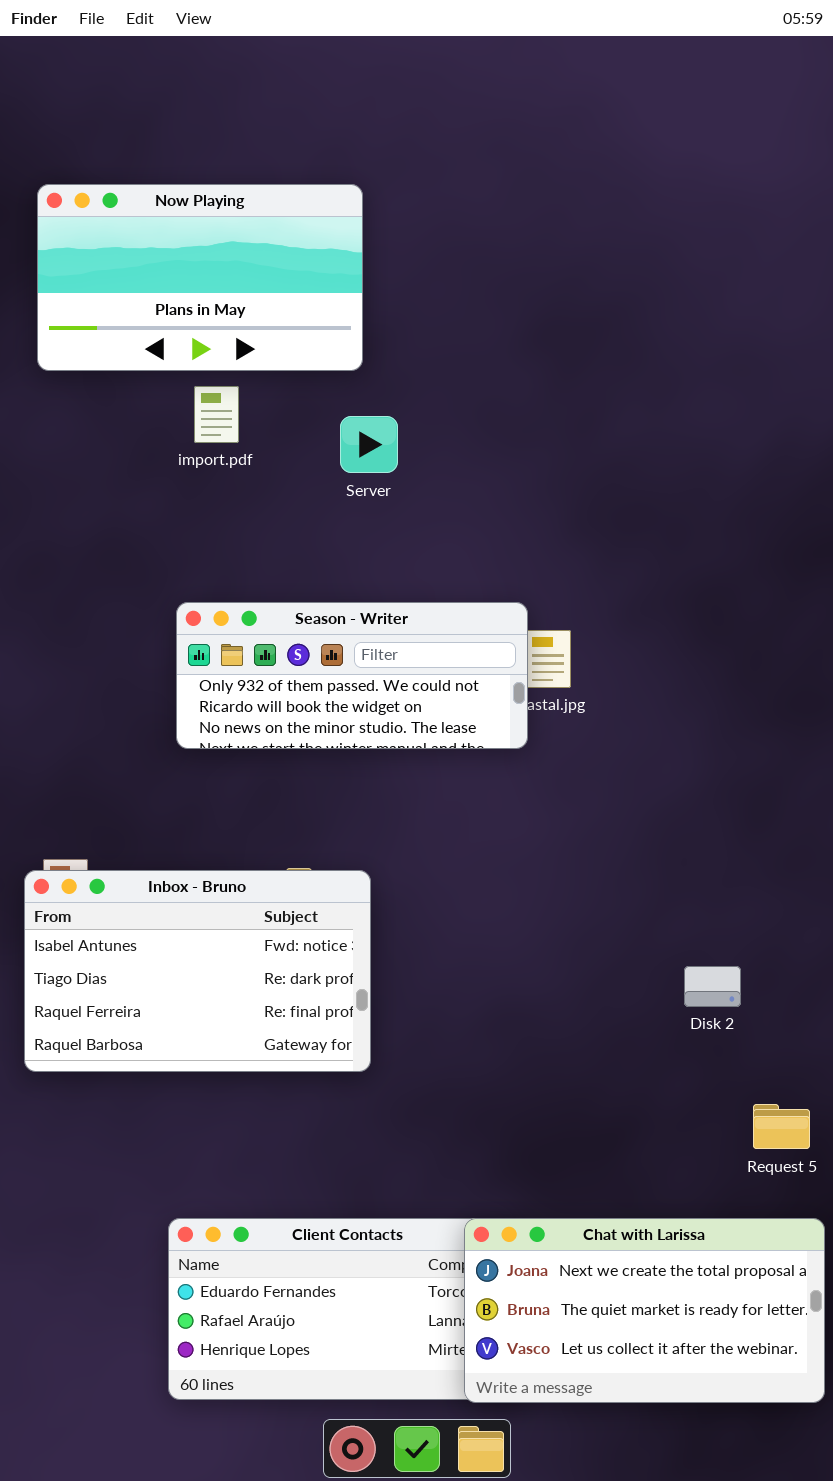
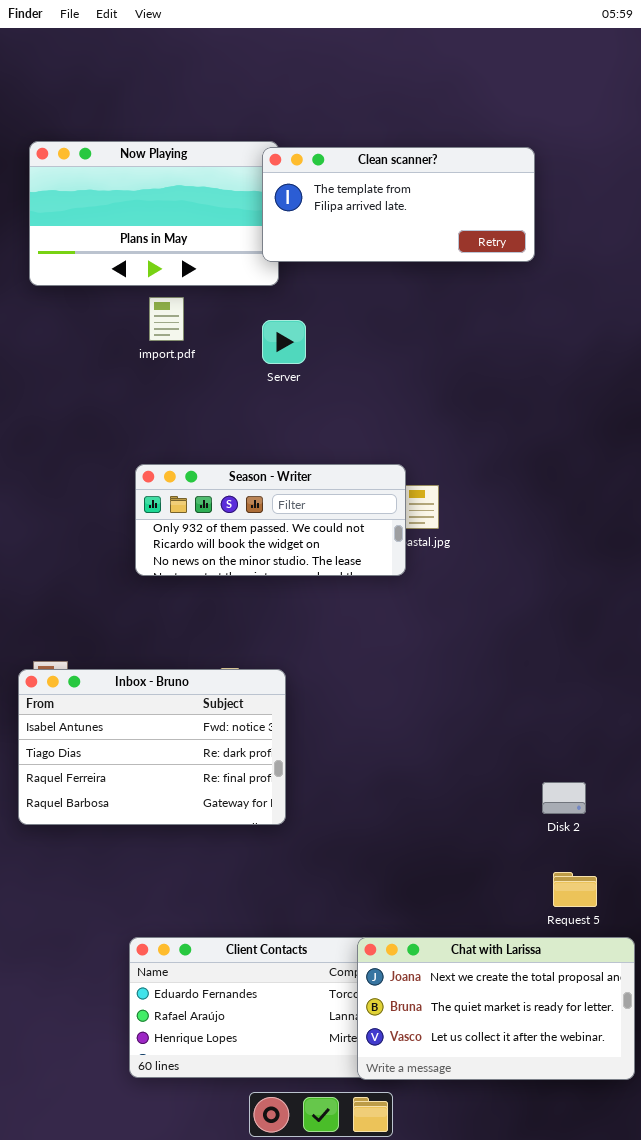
Clean scanner?: none -> [262,147,535,262], opened
Disk 2: [684,966,741,1007] -> [542,782,586,814], moved
Request 5: [753,1104,810,1149] -> [553,872,597,907], moved

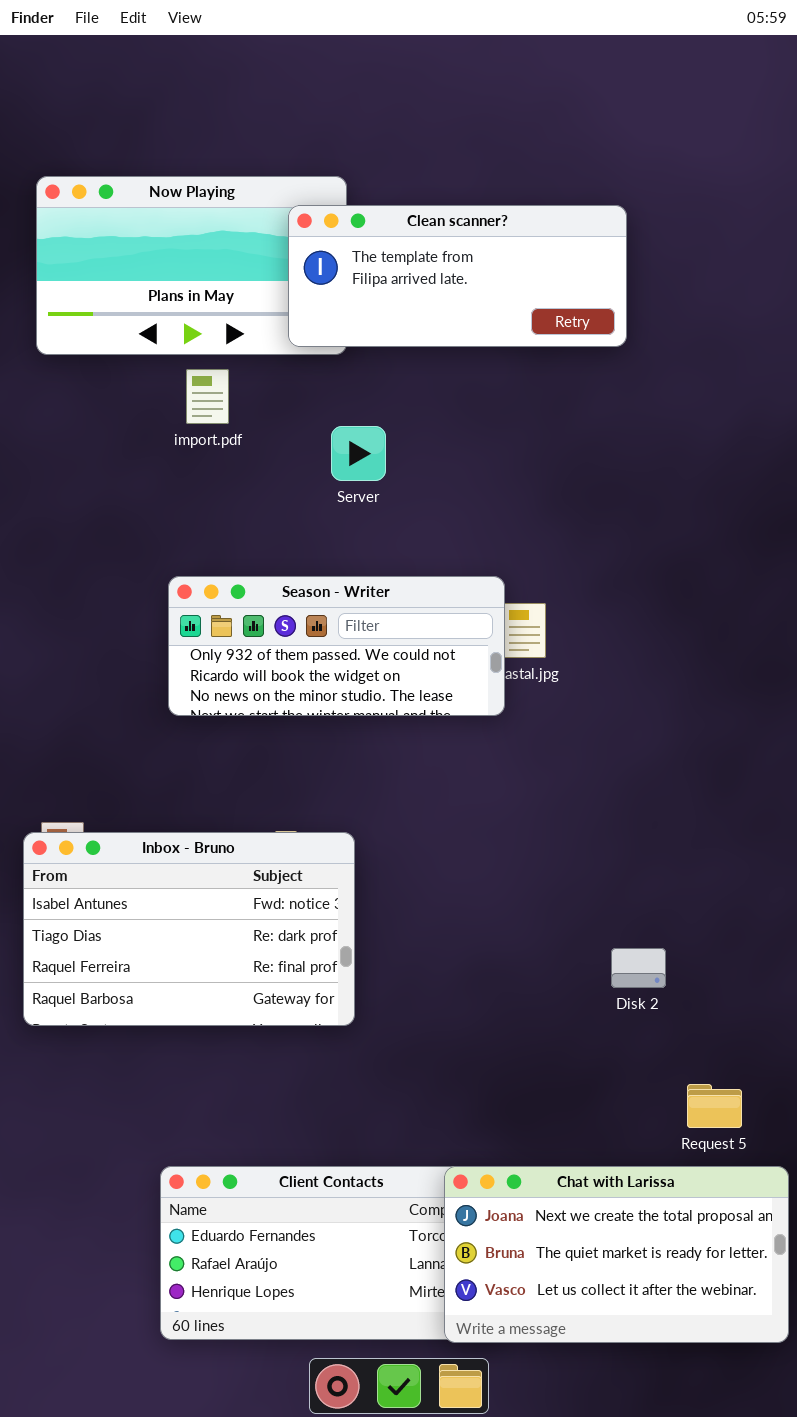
Clean scanner?: [262,147,535,262] -> [288,205,627,347], moved
Server: [262,320,306,364] -> [331,426,386,481], moved
Disk 2: [542,782,586,814] -> [611,948,666,988], moved

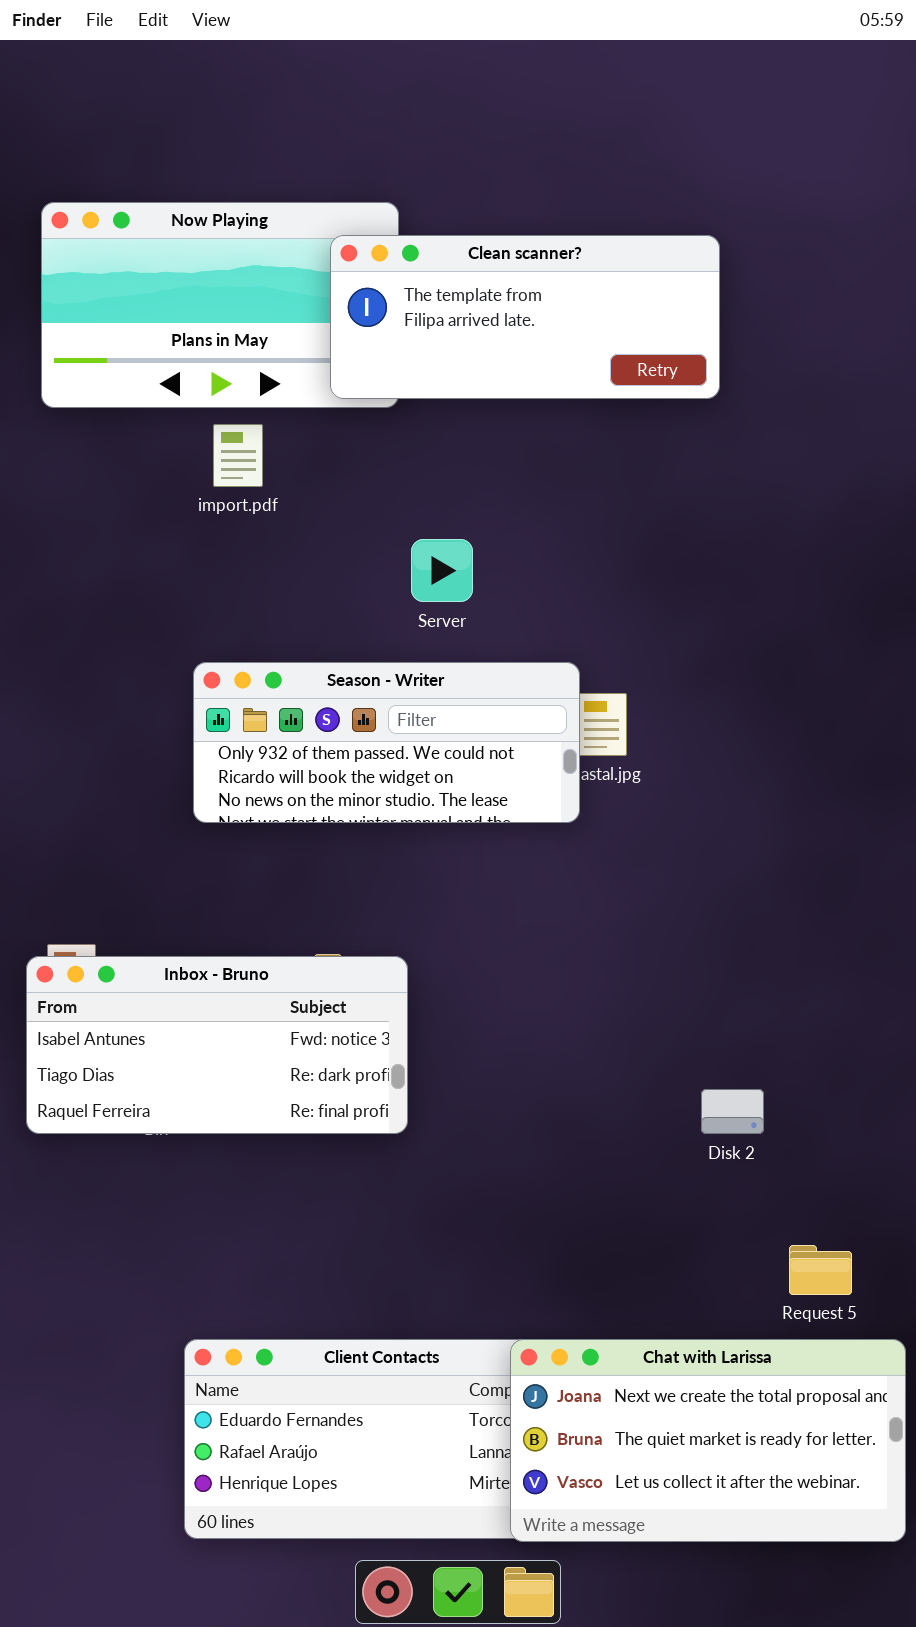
Server: [331,426,386,481] -> [411,539,473,602], moved
Inbox - Bruno: [23,832,355,1026] -> [26,956,408,1134], resized

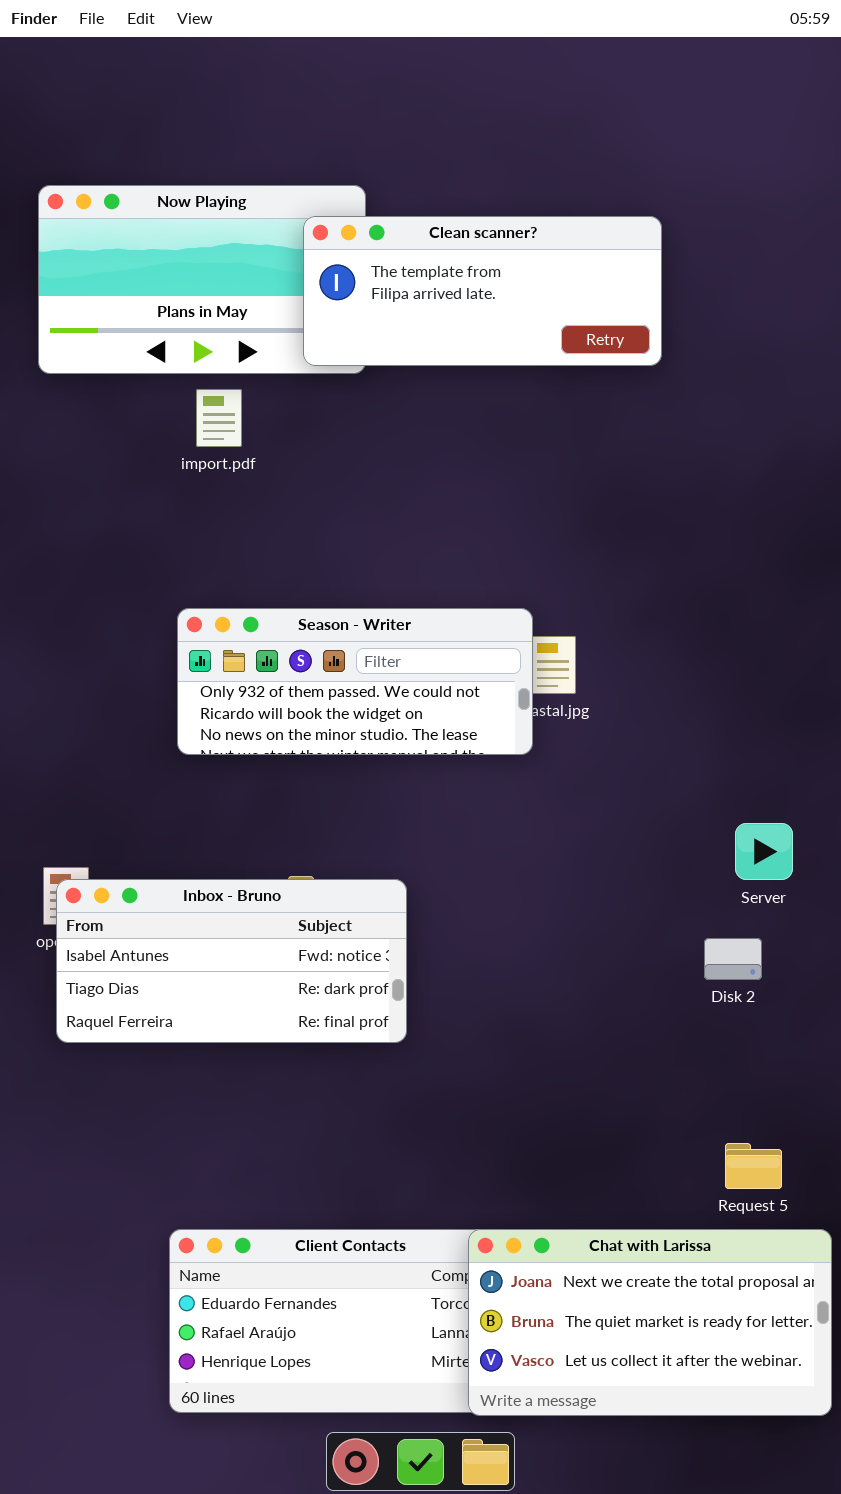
Server: [411,539,473,602] -> [735,823,793,880], moved
Inbox - Bruno: [26,956,408,1134] -> [56,879,407,1043], moved
Disk 2: [701,1089,764,1134] -> [704,938,762,980], moved

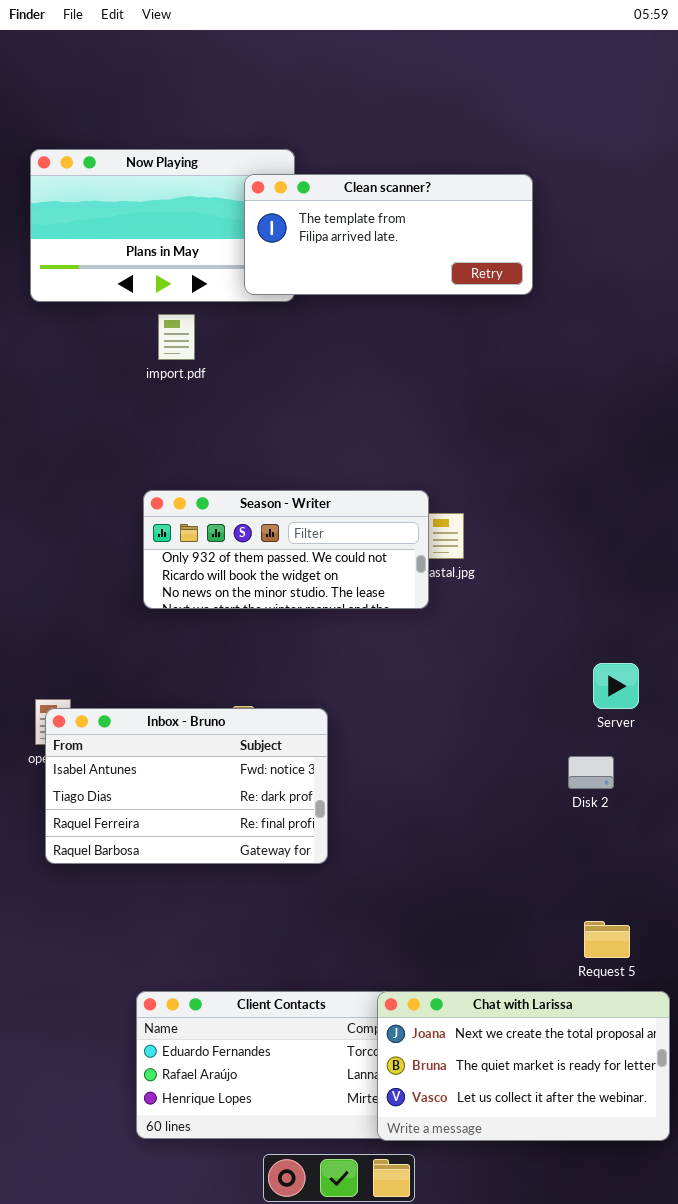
Inbox - Bruno: [56,879,407,1043] -> [45,708,328,864], resized

